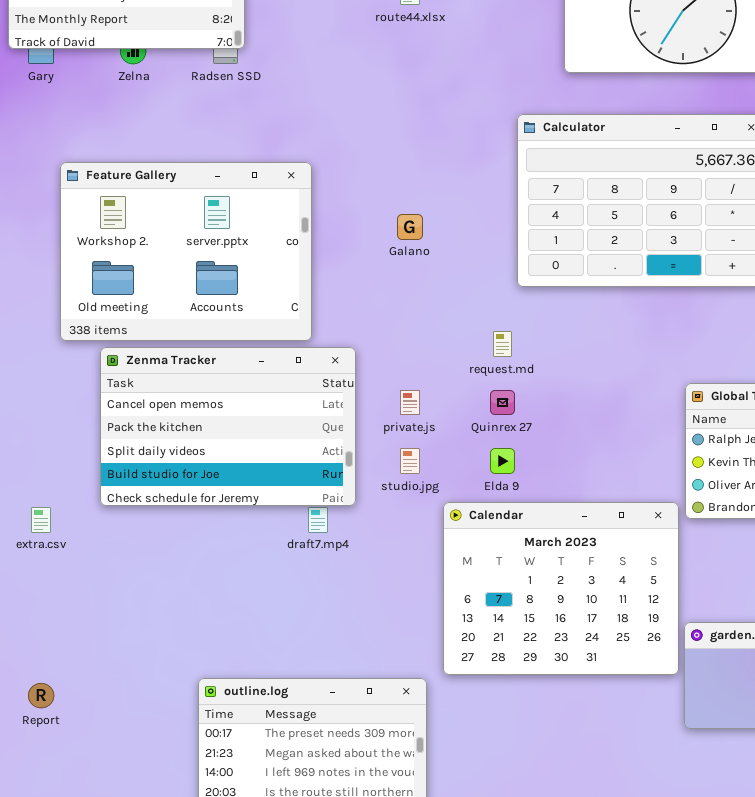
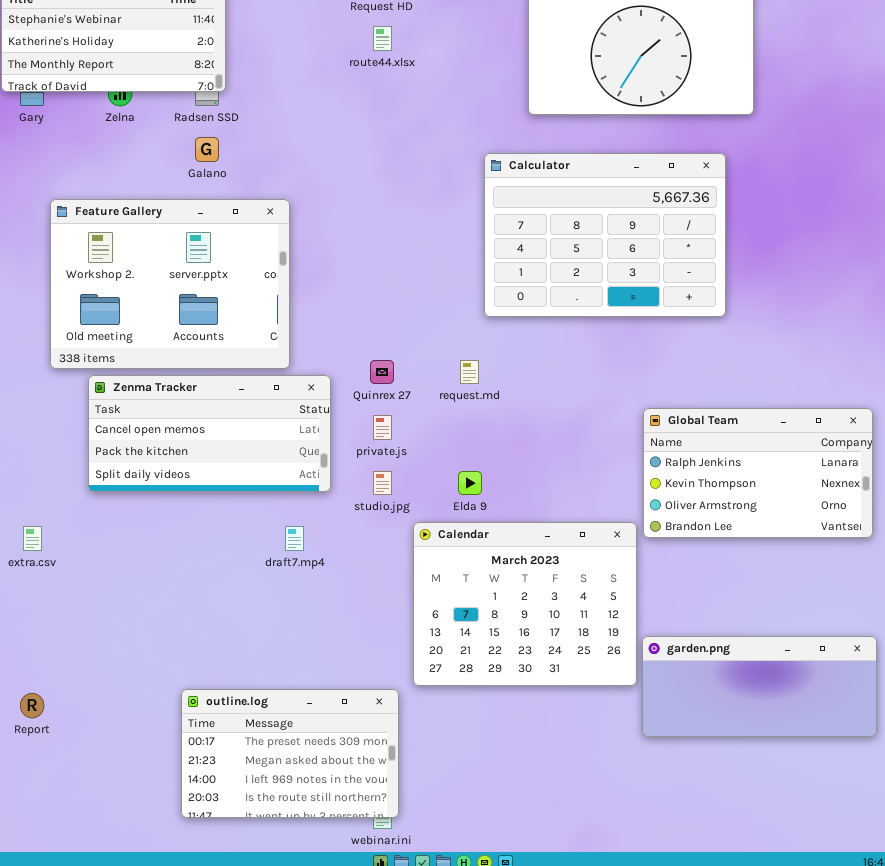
Galano: [397,214,423,240] -> [195,137,219,162], moved
Zenma Tracker: [100,347,356,506] -> [88,375,331,492], resized
Quinrex 27: [490,390,515,415] -> [370,360,394,384], moved

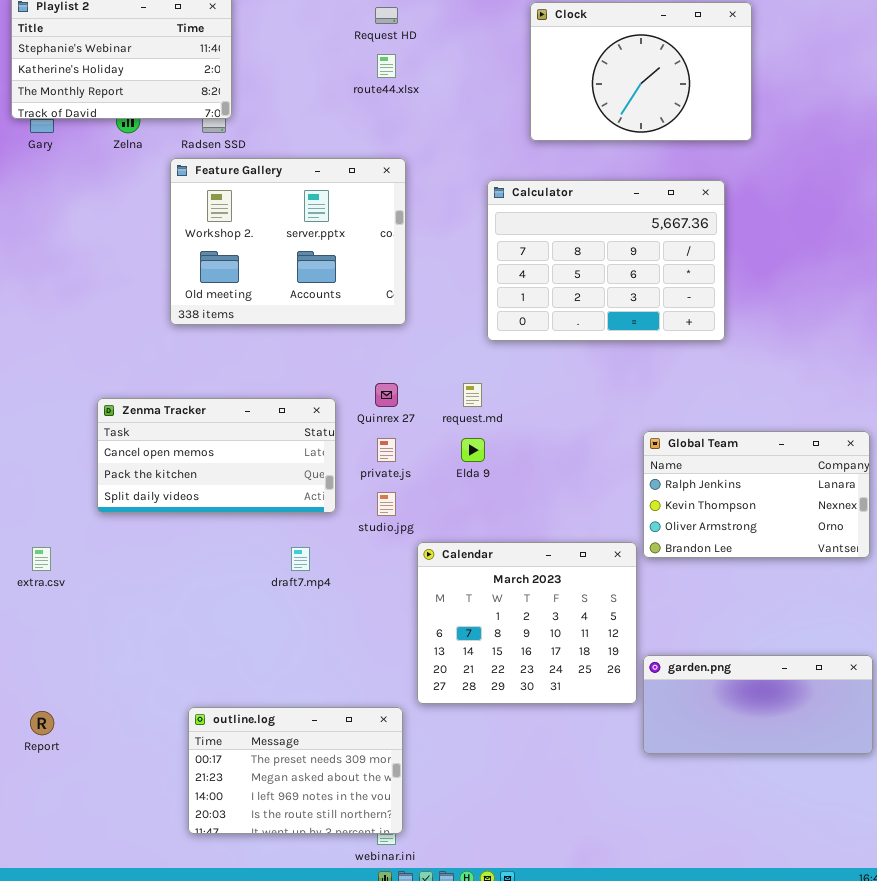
Feature Gallery: [50,199,290,369] -> [170,158,406,325], moved
Elda 9: [458,471,482,495] -> [461,438,485,462], moved

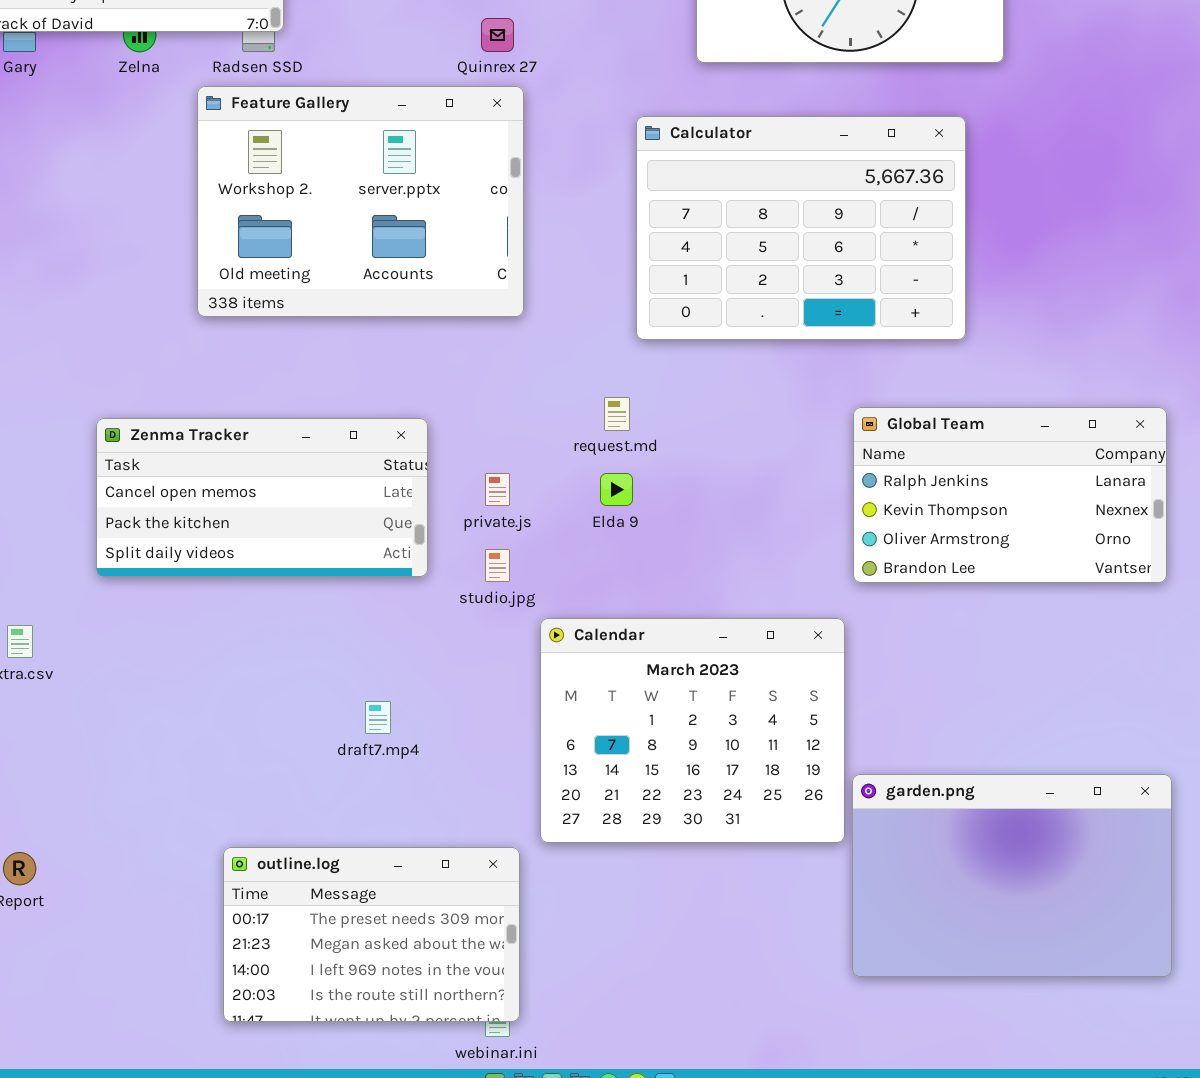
Quinrex 27: [375,383,398,407] -> [481,18,514,52], moved
Global Team: [643,431,870,558] -> [853,407,1167,583], moved
draft7.mp4: [291,547,310,571] -> [365,701,391,734], moved
garden.png: [643,655,873,754] -> [852,774,1172,977], resized

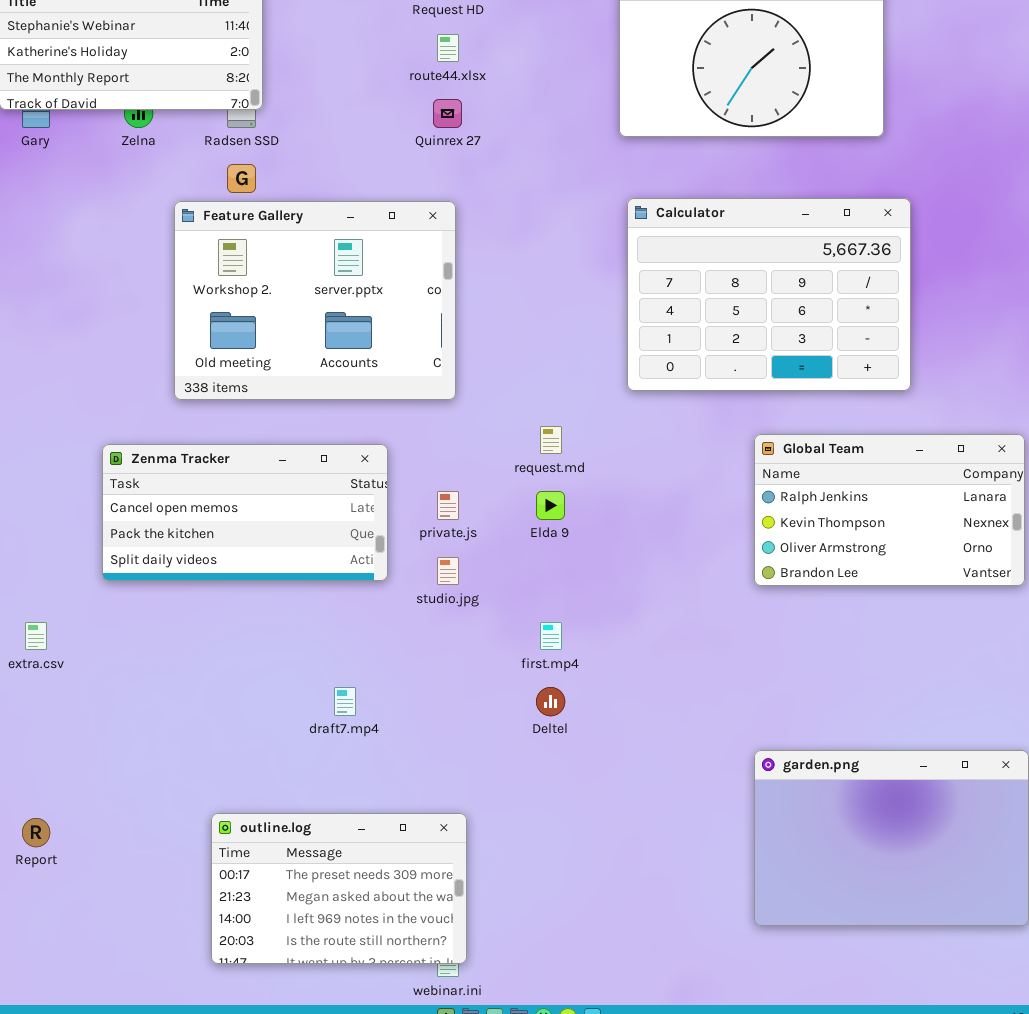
Feature Gallery: [197,86,524,317] -> [174,201,456,400], moved
Calculator: [636,116,966,340] -> [627,198,911,391], moved
Calendar: [540,618,845,843] -> none, closed

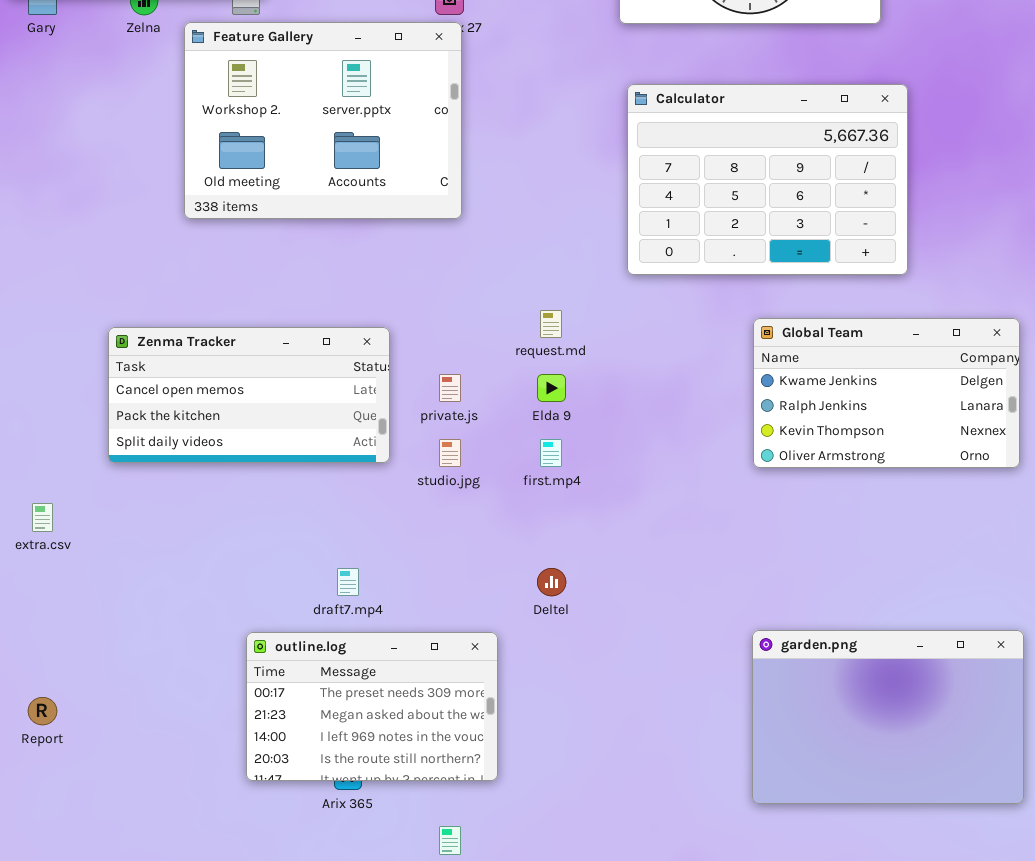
Feature Gallery: [174,201,456,400] -> [184,22,462,219], moved
Global Team: [754,434,1025,586] -> [753,318,1020,468], scrolled up 1 row
first.mp4: [540,622,562,650] -> [540,439,562,467], moved
outline.log: [211,813,467,964] -> [246,632,498,781], moved

